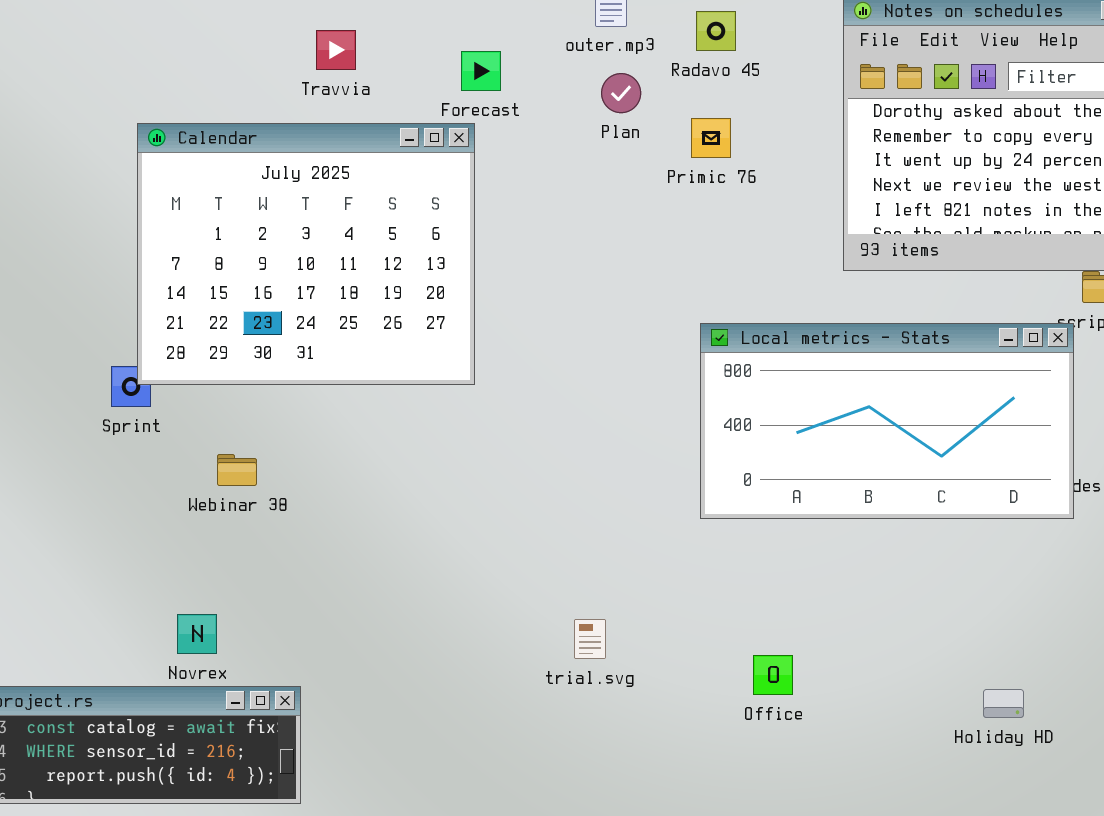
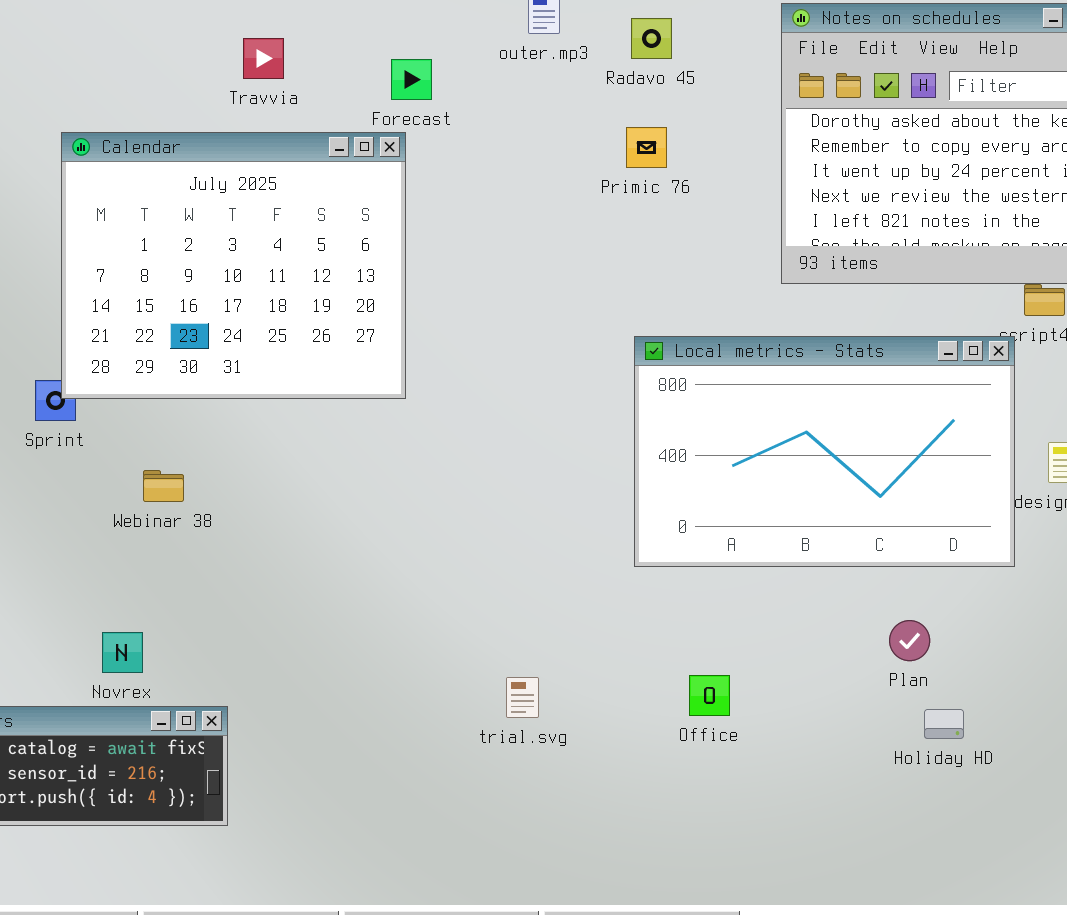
Plan: [601,73,641,113] -> [889,620,930,661], moved
Local metrics - Stats: [700,323,1074,519] -> [634,336,1015,567], resized
trial.svg: [574,619,606,659] -> [506,677,539,718], moved

